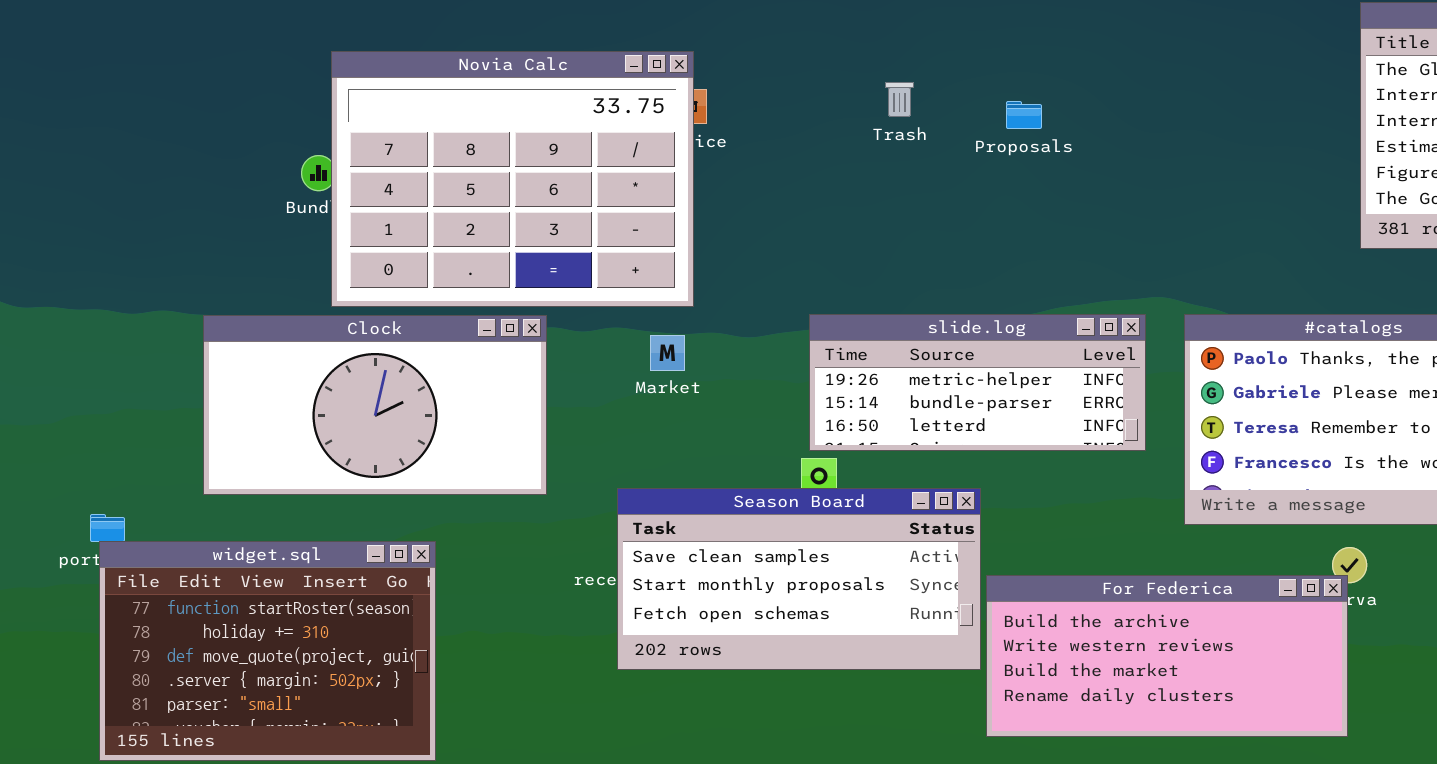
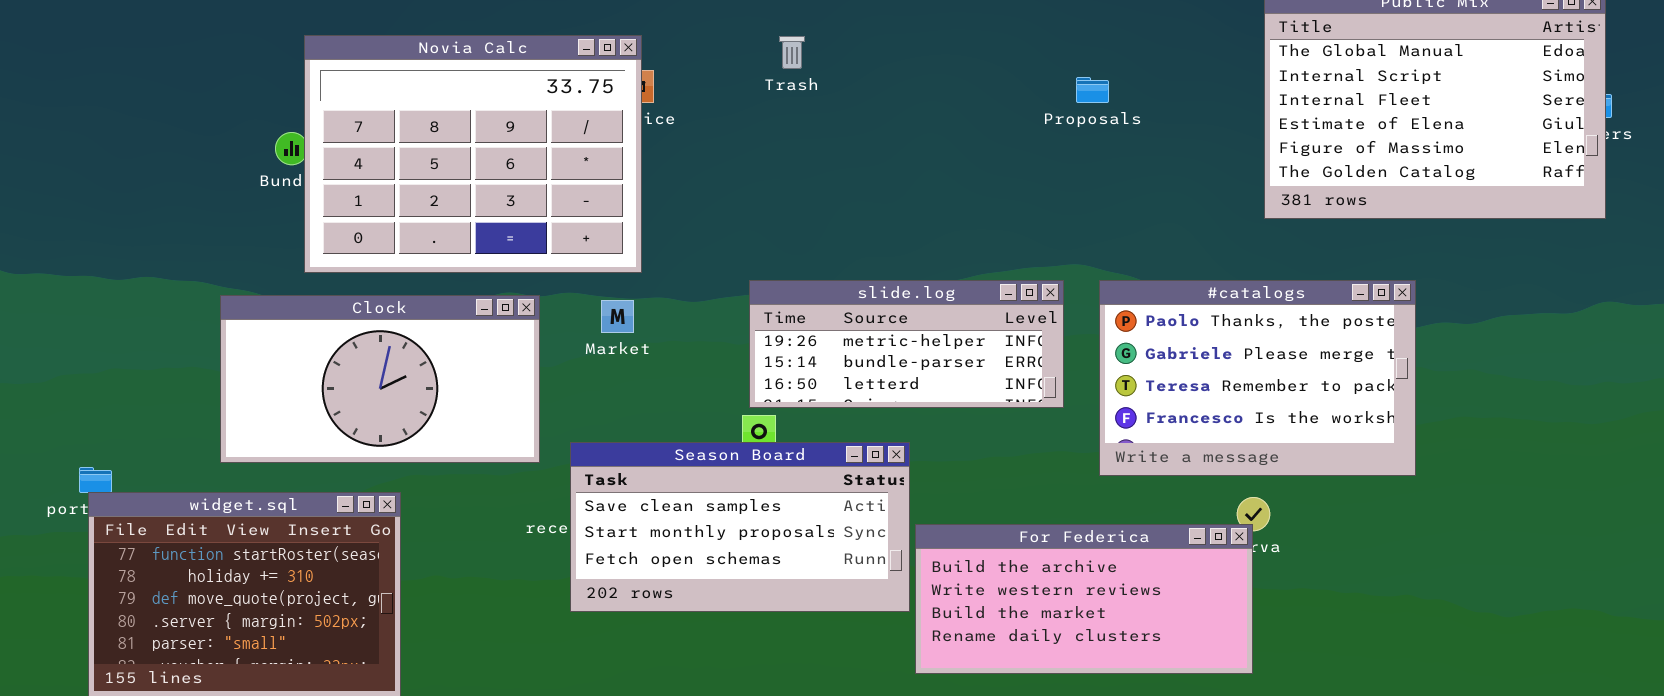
Trash: [885,82,914,117] -> [779,36,805,69], moved
Proposals: [1006,101,1042,129] -> [1076,77,1109,103], moved
Clock: [203,315,547,495] -> [220,295,540,463], moved

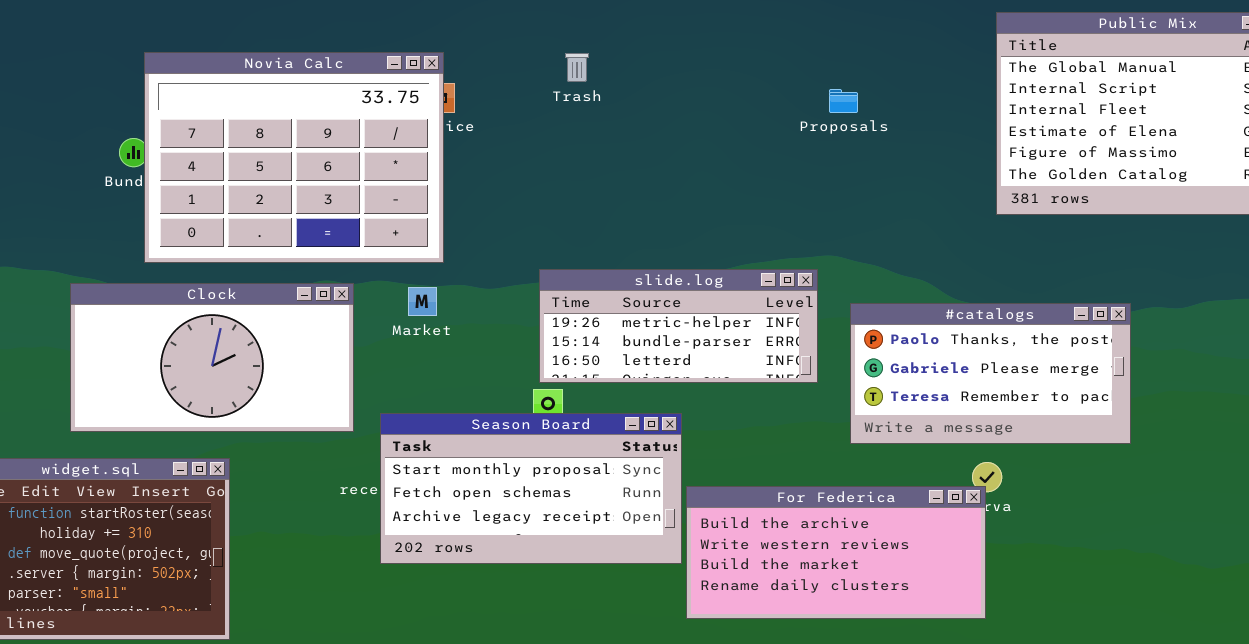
#catalogs: [1099,280,1416,476] -> [850,303,1131,444], resized
Season Board: [570,442,910,612] -> [380,413,682,564], scrolled down 1 row

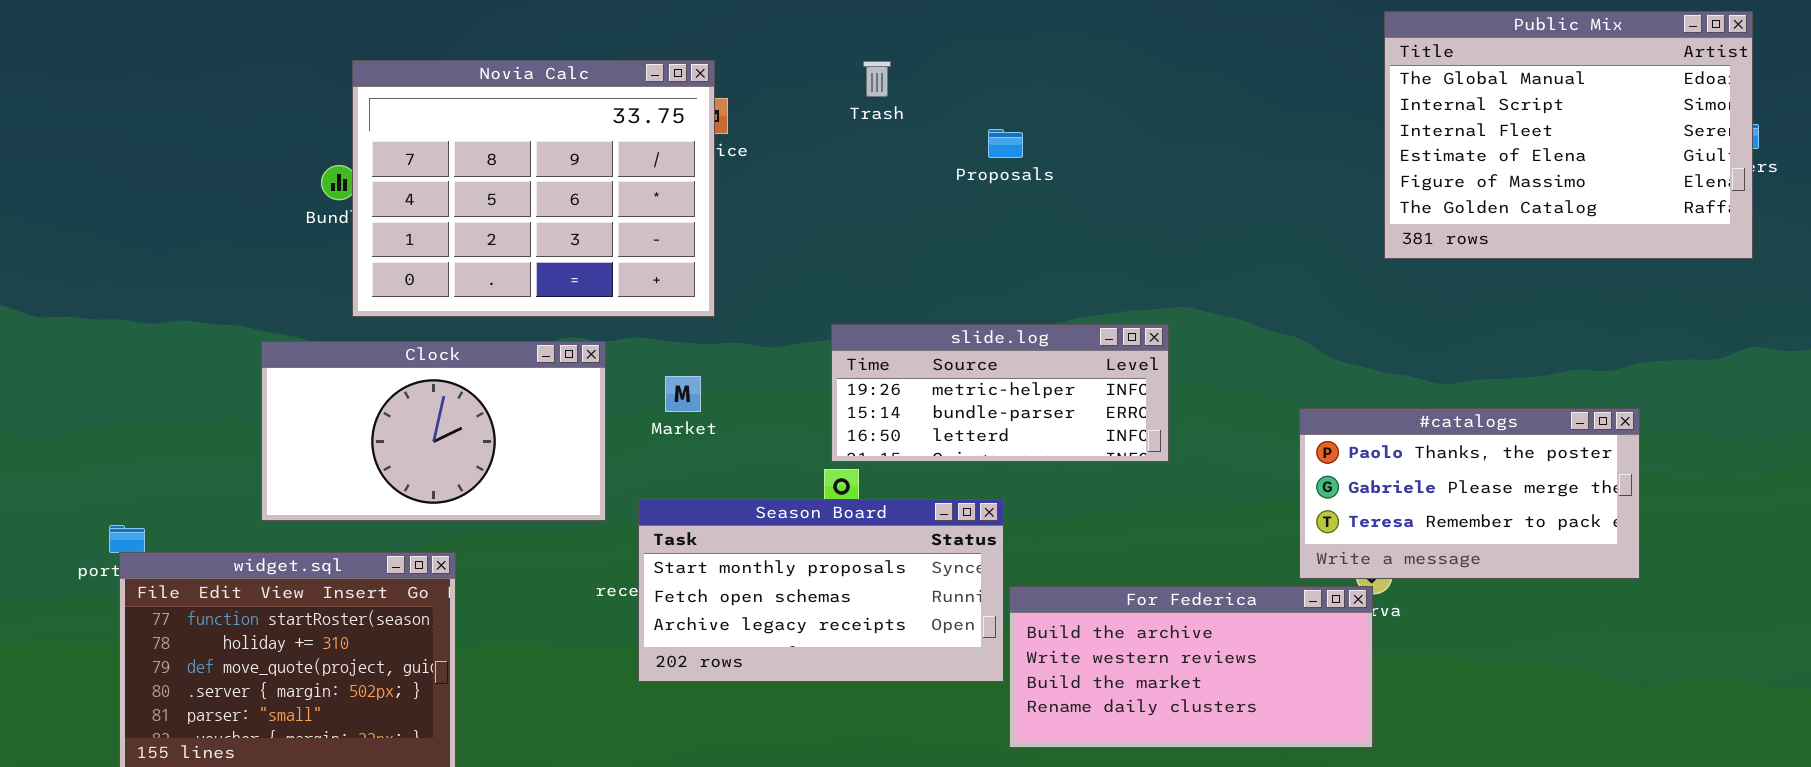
Proposals: [829,89,858,113] -> [988,129,1023,158], moved
Market: [408,287,437,316] -> [665,376,701,412], moved
#catalogs: [850,303,1131,444] -> [1299,408,1640,579], moved

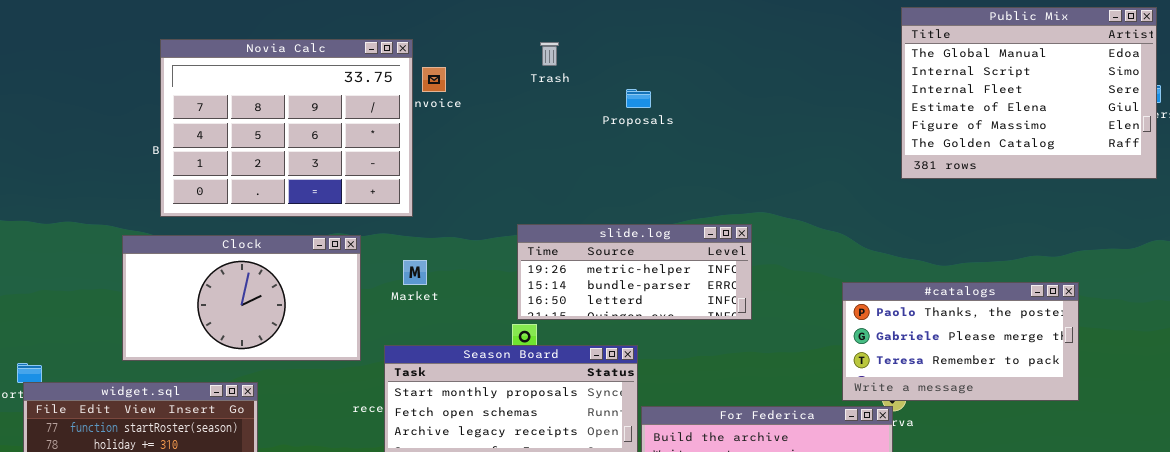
Novia Calc: [352,60,715,317] -> [160,39,413,217], moved

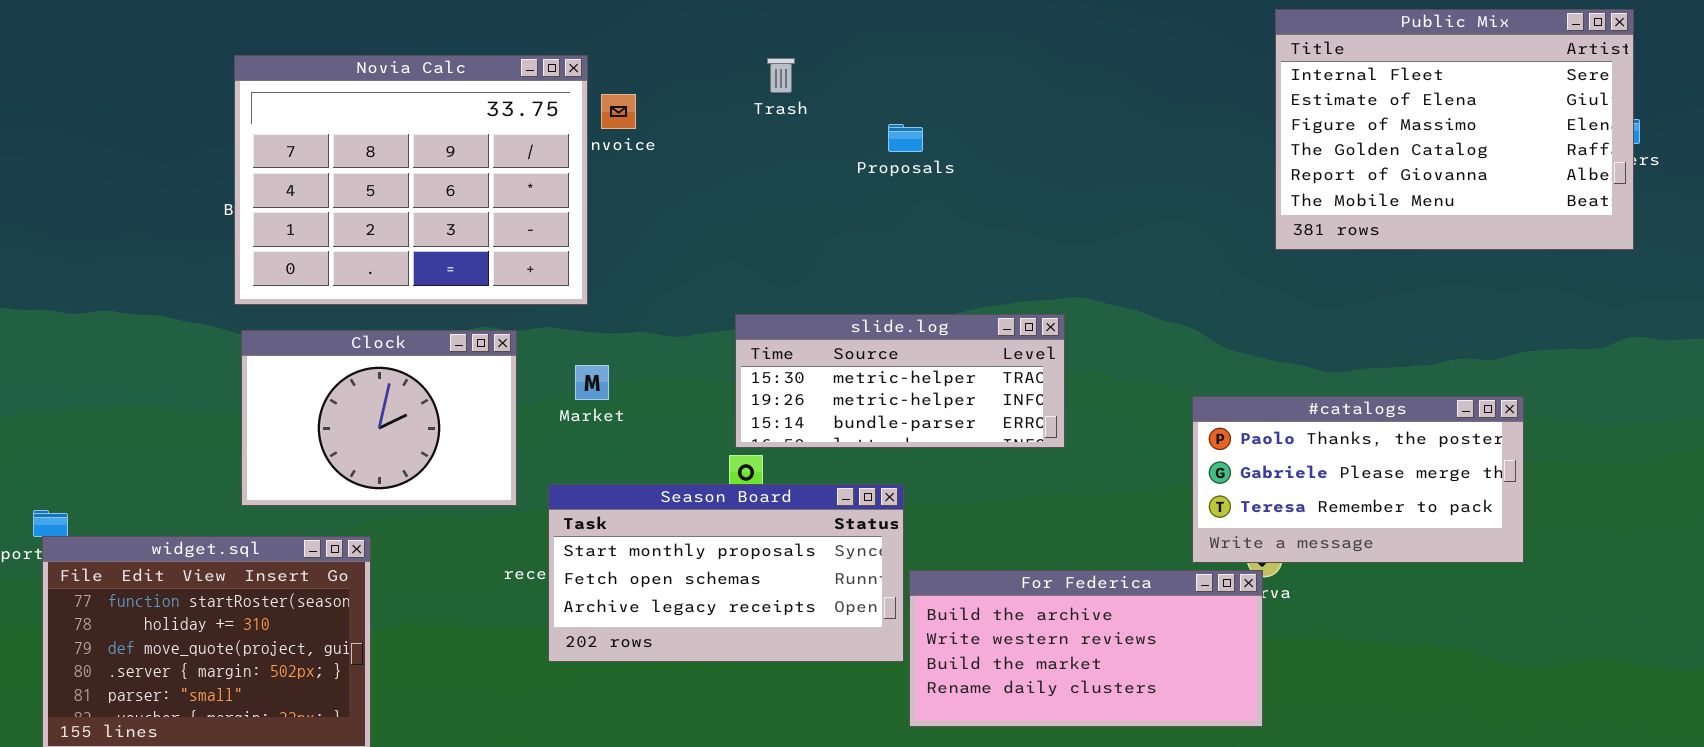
Public Mix: [901,7,1157,179] -> [1275,9,1634,250], scrolled down 2 rows
slide.log: [517,224,752,320] -> [735,314,1065,448], scrolled up 1 row
Clock: [122,235,361,361] -> [241,330,517,506], resized

